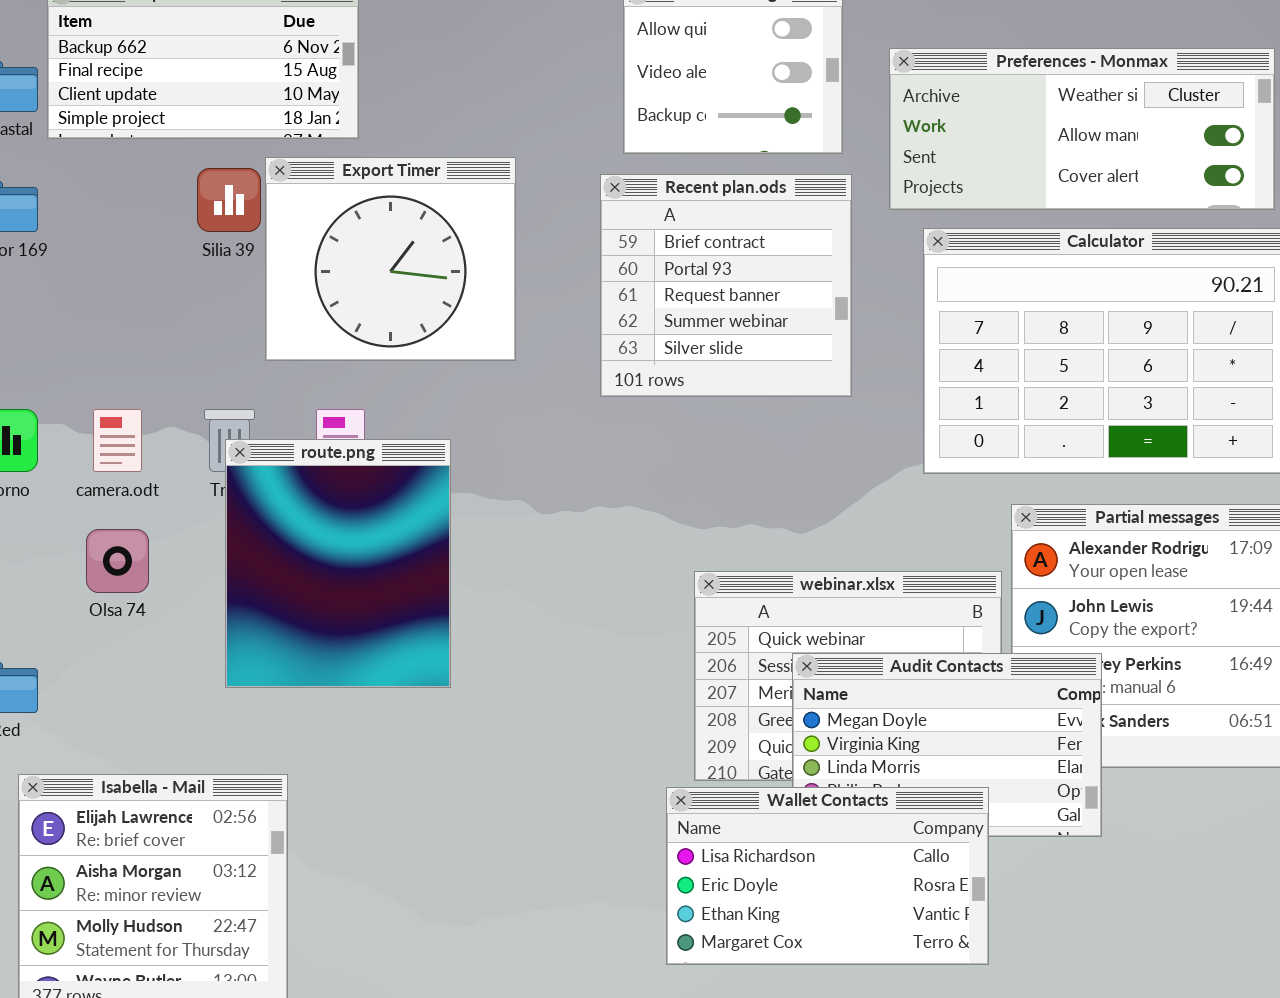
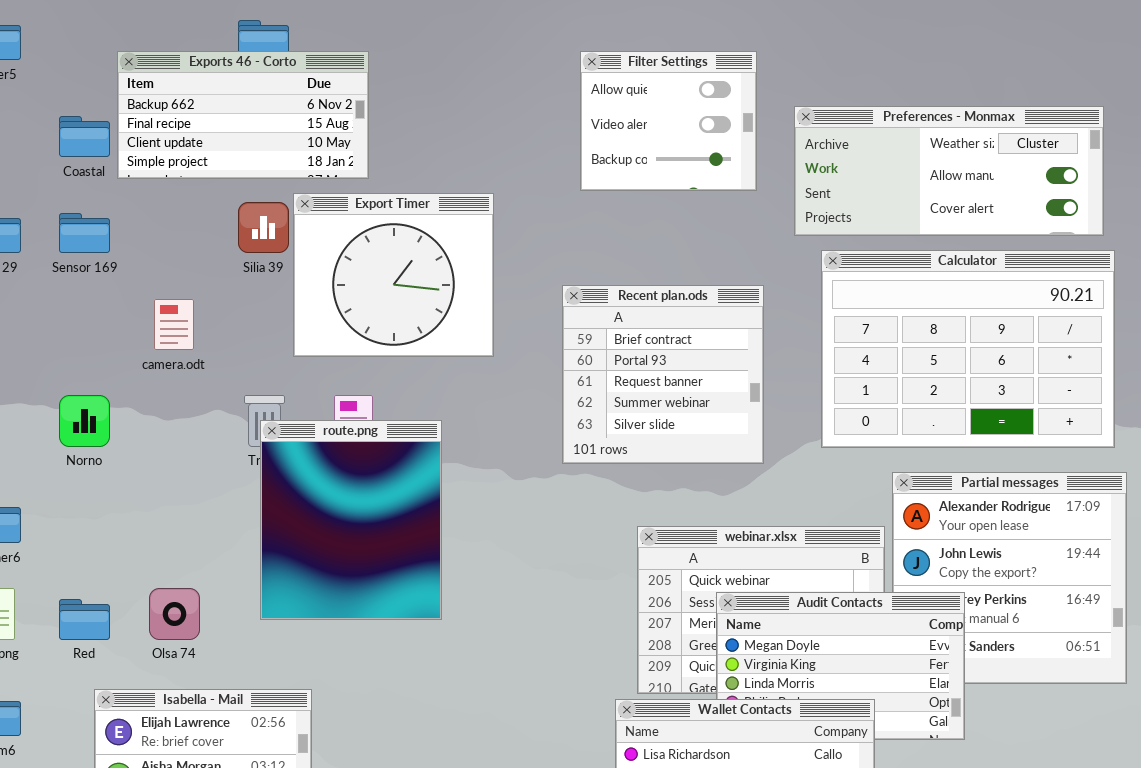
Recent plan.ods: [600,174,852,397] -> [562,285,764,464], moved
camera.odt: [93,409,142,472] -> [154,299,194,350], moved
Olsa 74: [86,529,149,593] -> [149,588,200,640], moved

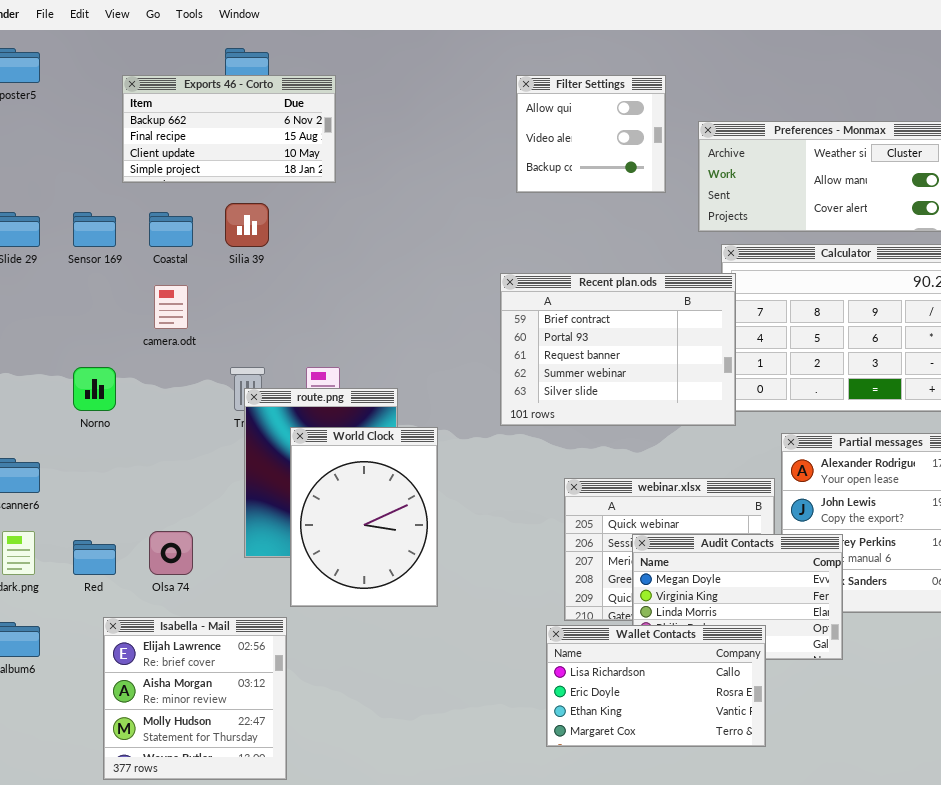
Coastal: [59,116,110,157] -> [149,212,193,247], moved
Export Timer: [293,193,494,357] -> none, closed
Recent plan.ods: [562,285,764,464] -> [500,273,736,426], resized
World Clock: none -> [290,427,438,607], opened

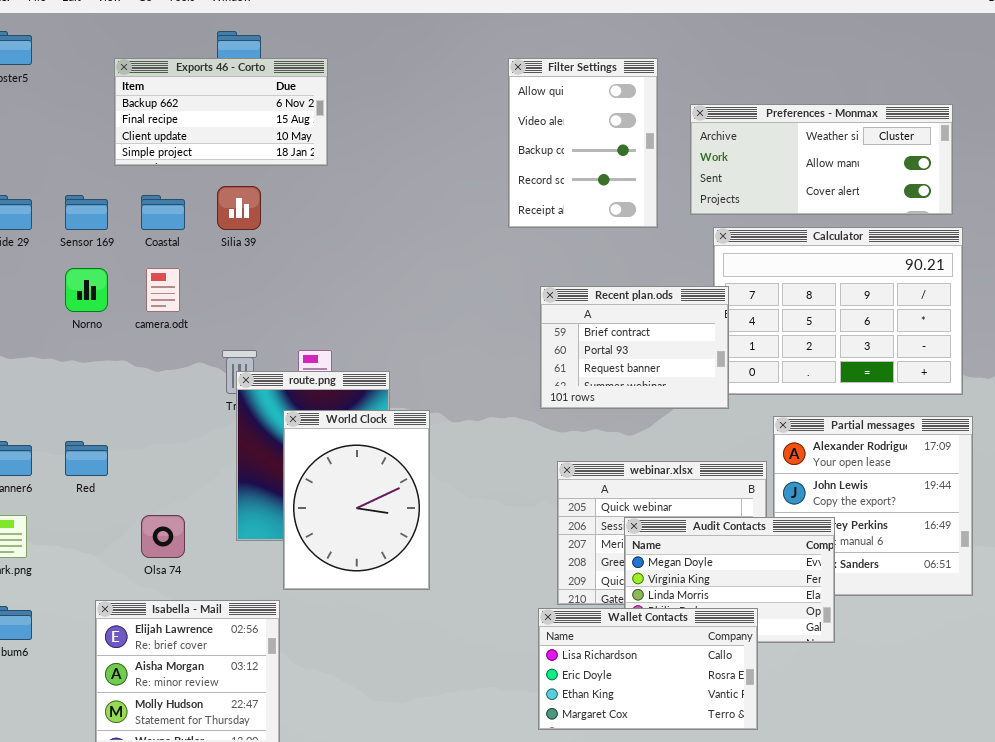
Filter Settings: [516,75,666,193] -> [508,58,658,228], resized
Recent plan.ods: [500,273,736,426] -> [540,286,729,409], resized
Norno: [73,367,116,411] -> [65,268,108,312], moved
Red: [73,540,116,575] -> [65,441,108,476], moved

